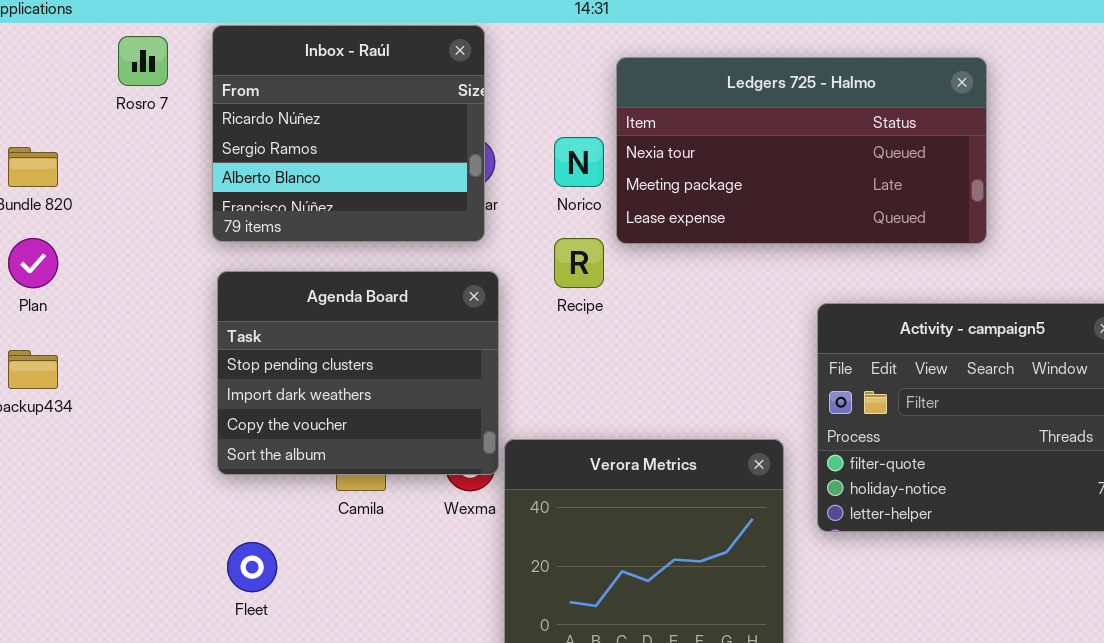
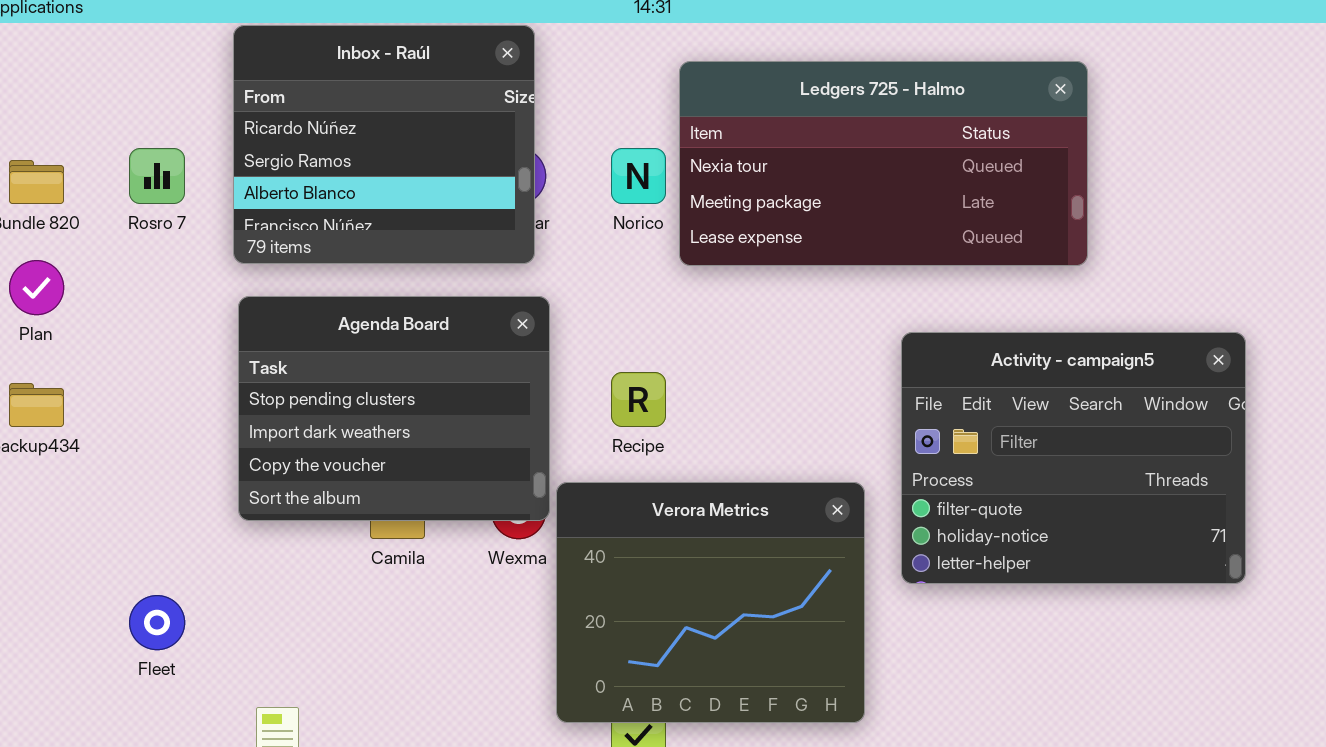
Rosro 7: [118,36,168,86] -> [129,148,185,204], moved
Recipe: [554,238,604,288] -> [611,372,666,427], moved
Fleet: [227,542,277,592] -> [129,595,185,650], moved

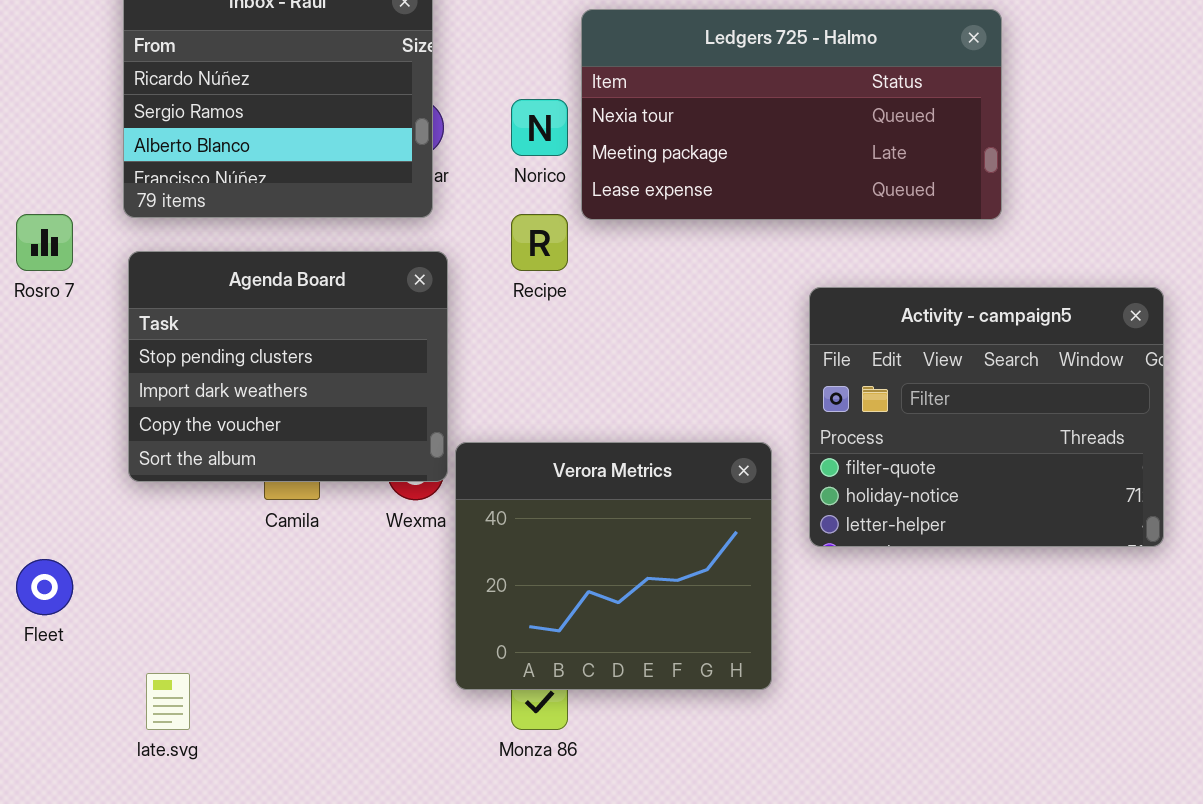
Rosro 7: [129,148,185,204] -> [16,214,73,271], moved
Recipe: [611,372,666,427] -> [511,214,568,271], moved

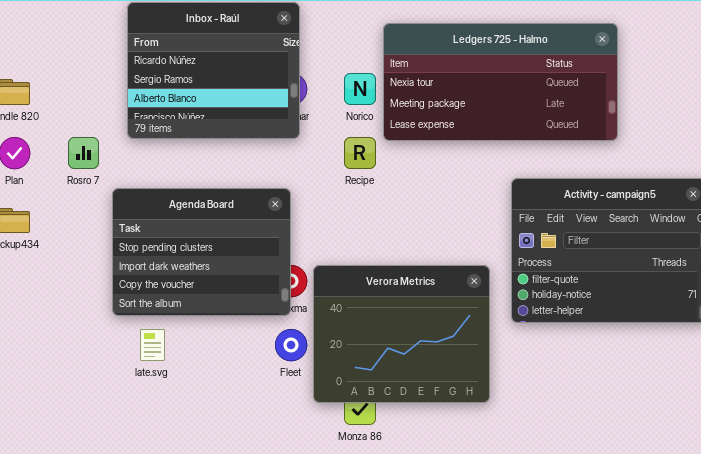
Agenda Board: [128,251,448,482] -> [112,188,291,316], moved
Fleet: [16,559,73,615] -> [275,329,307,361], moved
late.svg: [146,673,190,730] -> [140,329,165,361], moved

